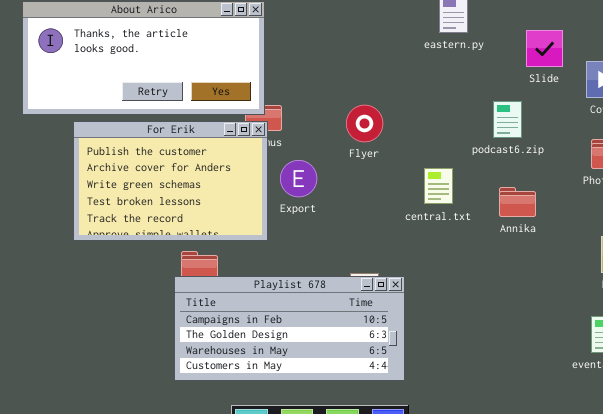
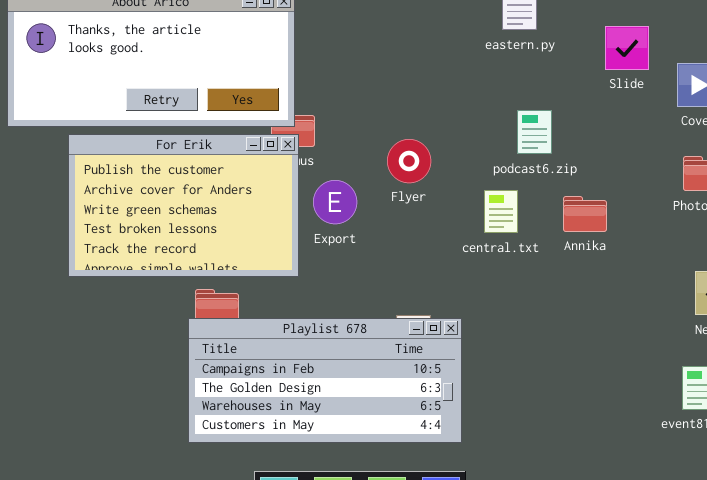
podcast6.zip: [493,101,522,138] -> [517,110,552,154], moved
Flyer: [346,105,383,142] -> [387,139,431,183], moved
Annika: [499,187,536,217] -> [563,196,607,232], moved

